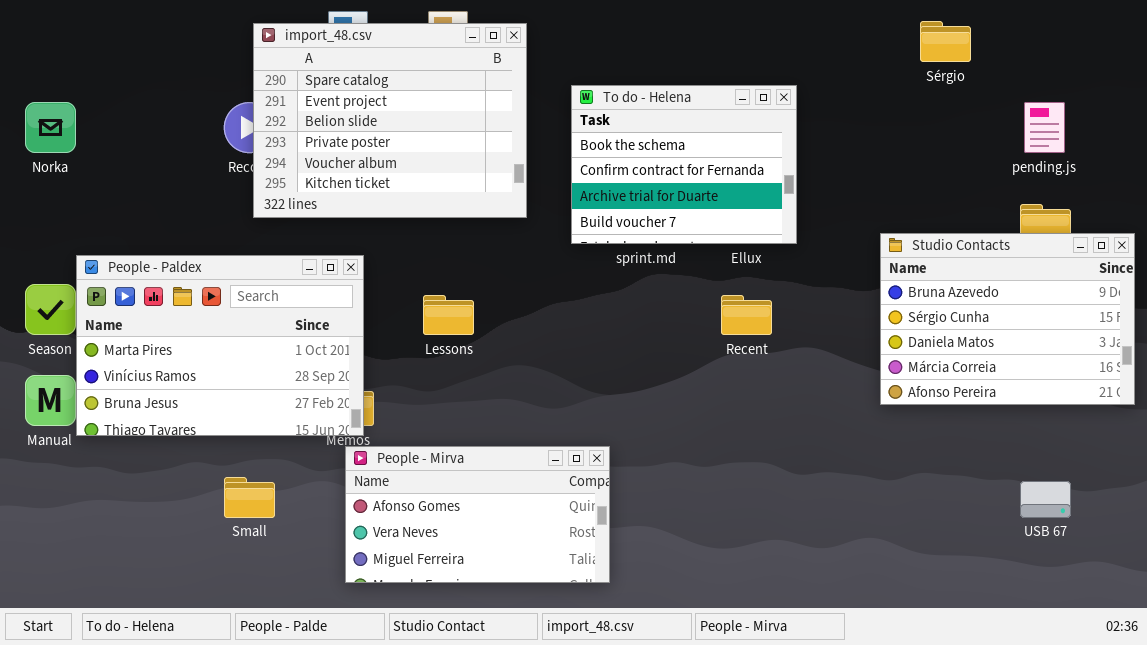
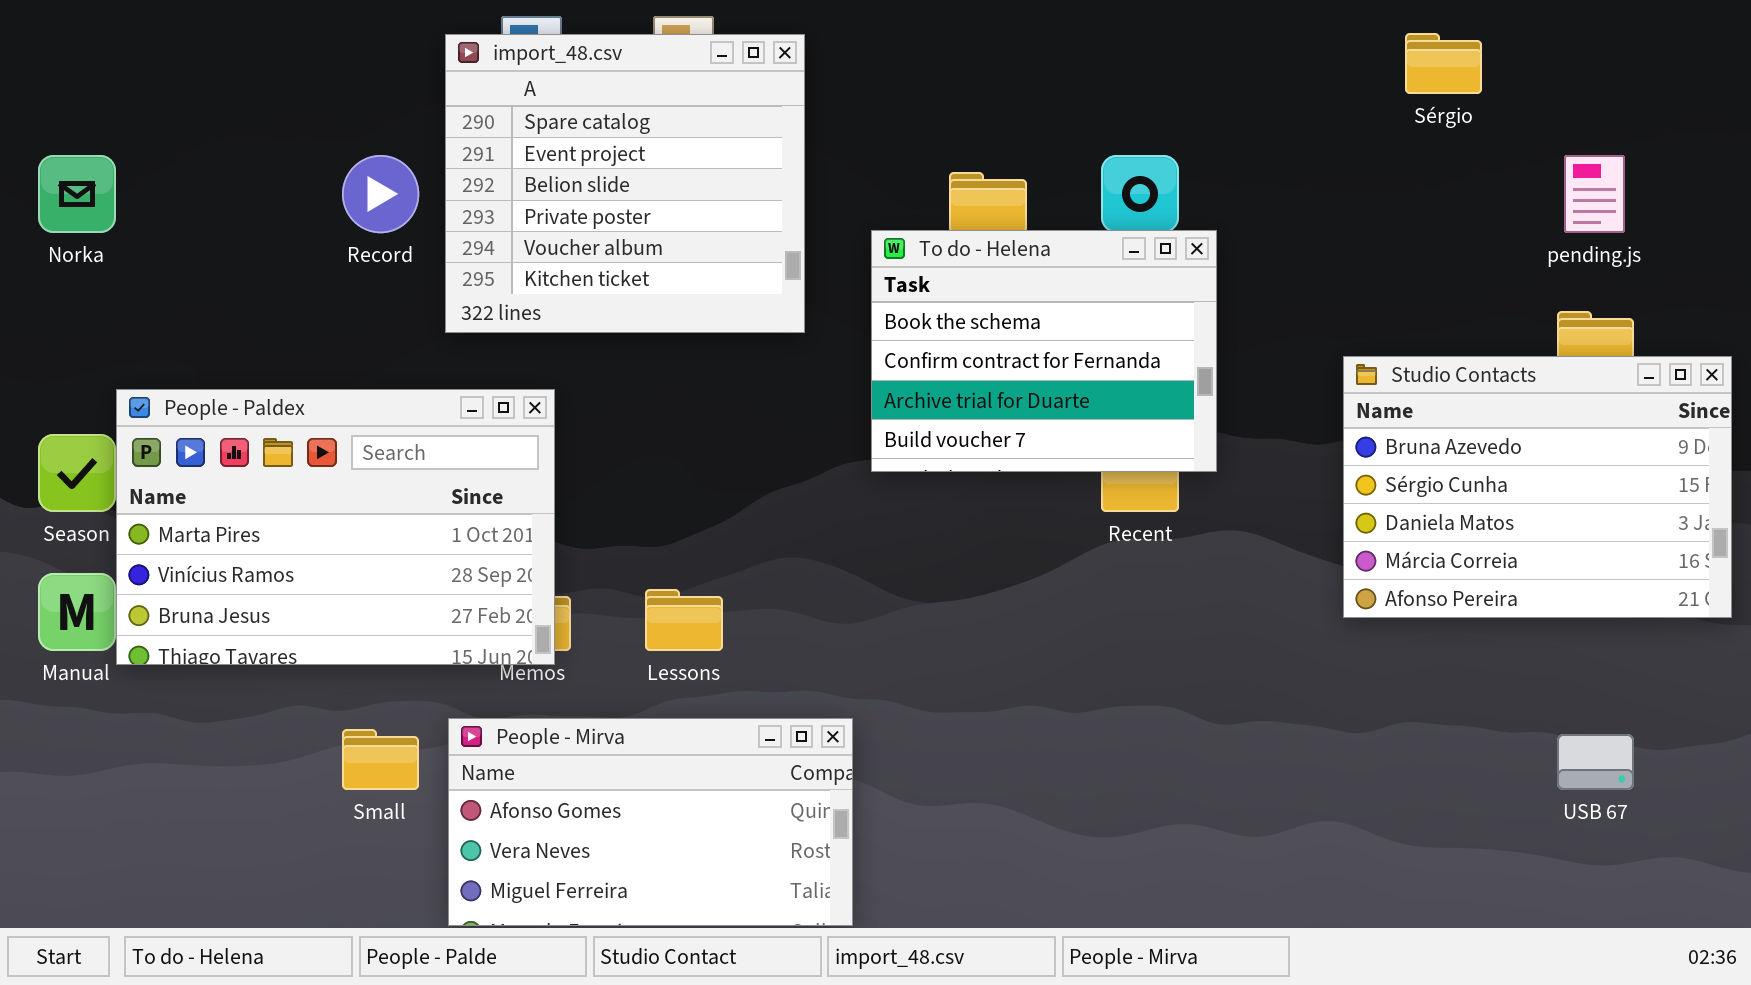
import_48.csv: [253,23,527,218] -> [445,34,805,333], resized
To do - Helena: [571,85,797,244] -> [871,230,1217,472], moved
Lessons: [423,295,474,335] -> [645,589,723,651], moved
People - Mirva: [345,446,610,583] -> [448,718,853,926], moved

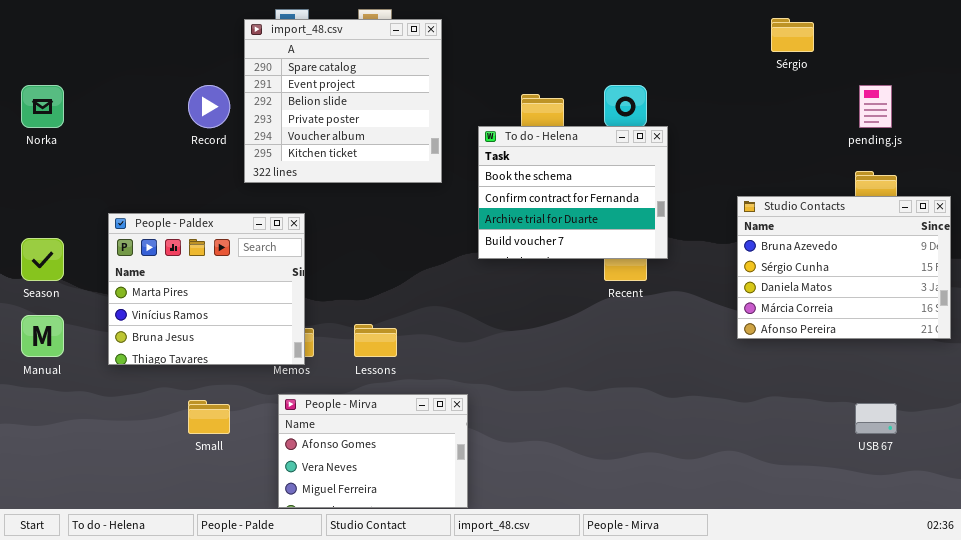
People - Paldex: [116,389,555,665] -> [108,213,305,365], resized
People - Mirva: [448,718,853,926] -> [278,394,468,508], resized

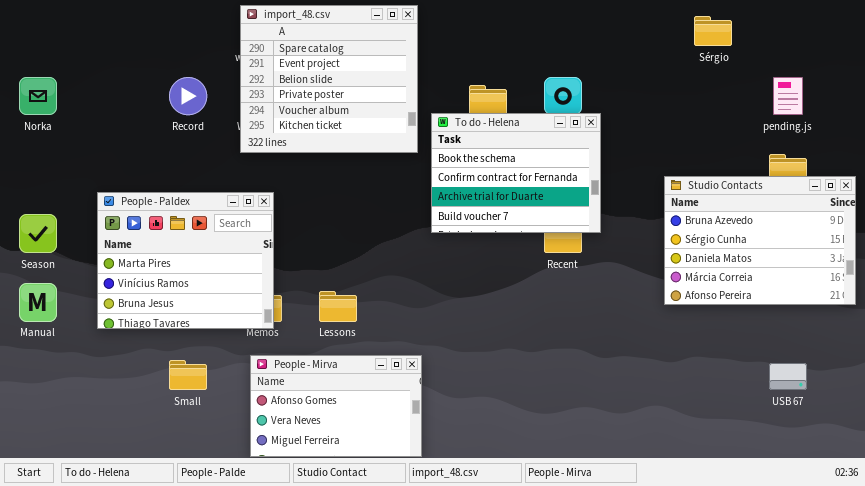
import_48.csv: [244,19,442,183] -> [240,5,418,153], moved

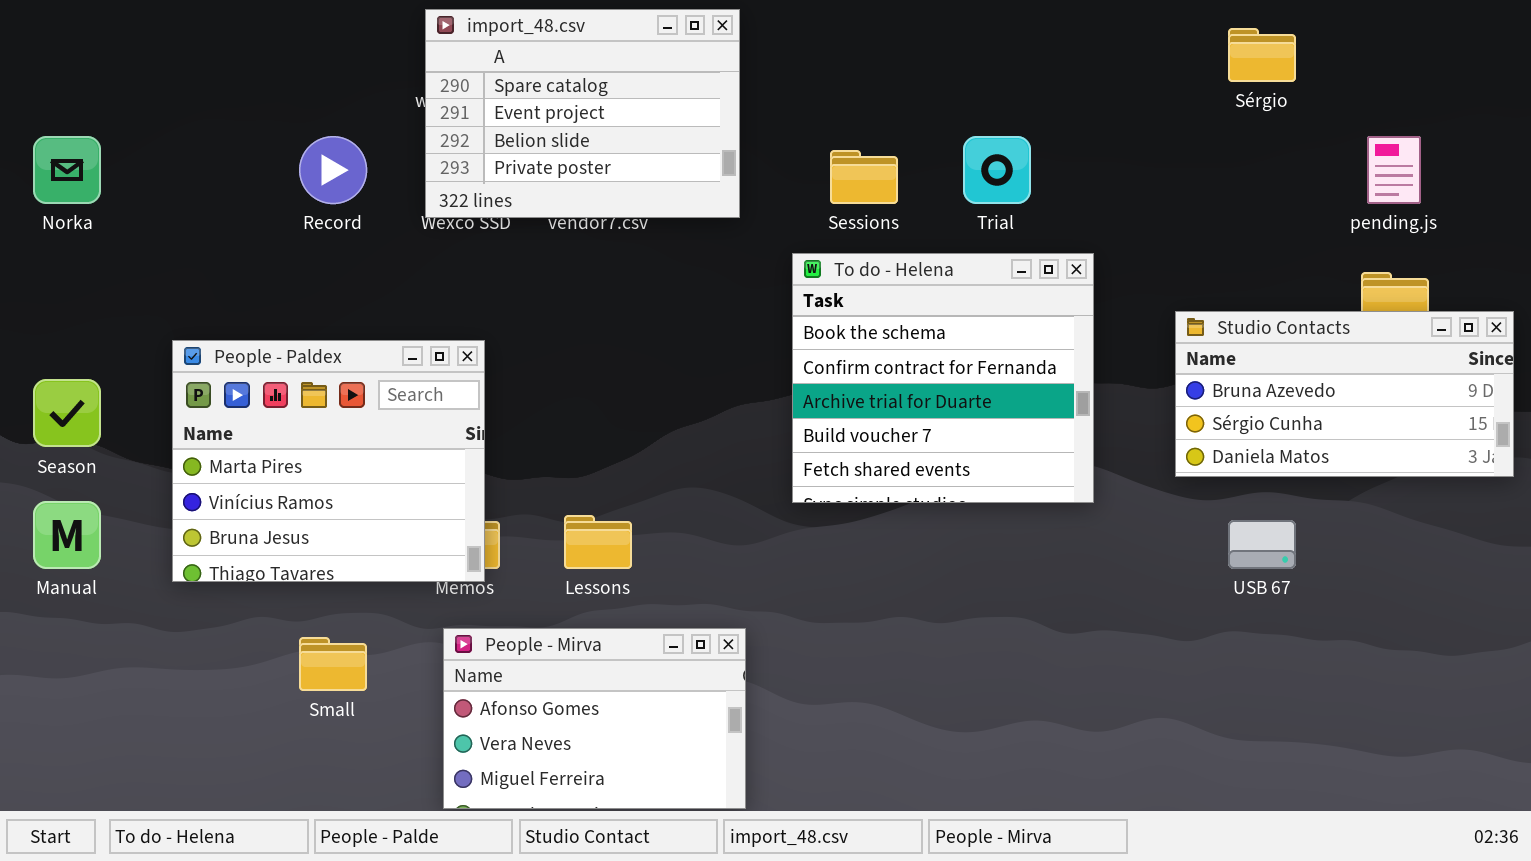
import_48.csv: [240,5,418,153] -> [425,9,740,218], resized
To do - Helena: [431,113,601,233] -> [792,253,1094,503], moved, resized
Studio Contacts: [664,176,856,305] -> [1175,311,1514,477], resized
USB 67: [769,363,807,390] -> [1228,520,1296,569], moved

